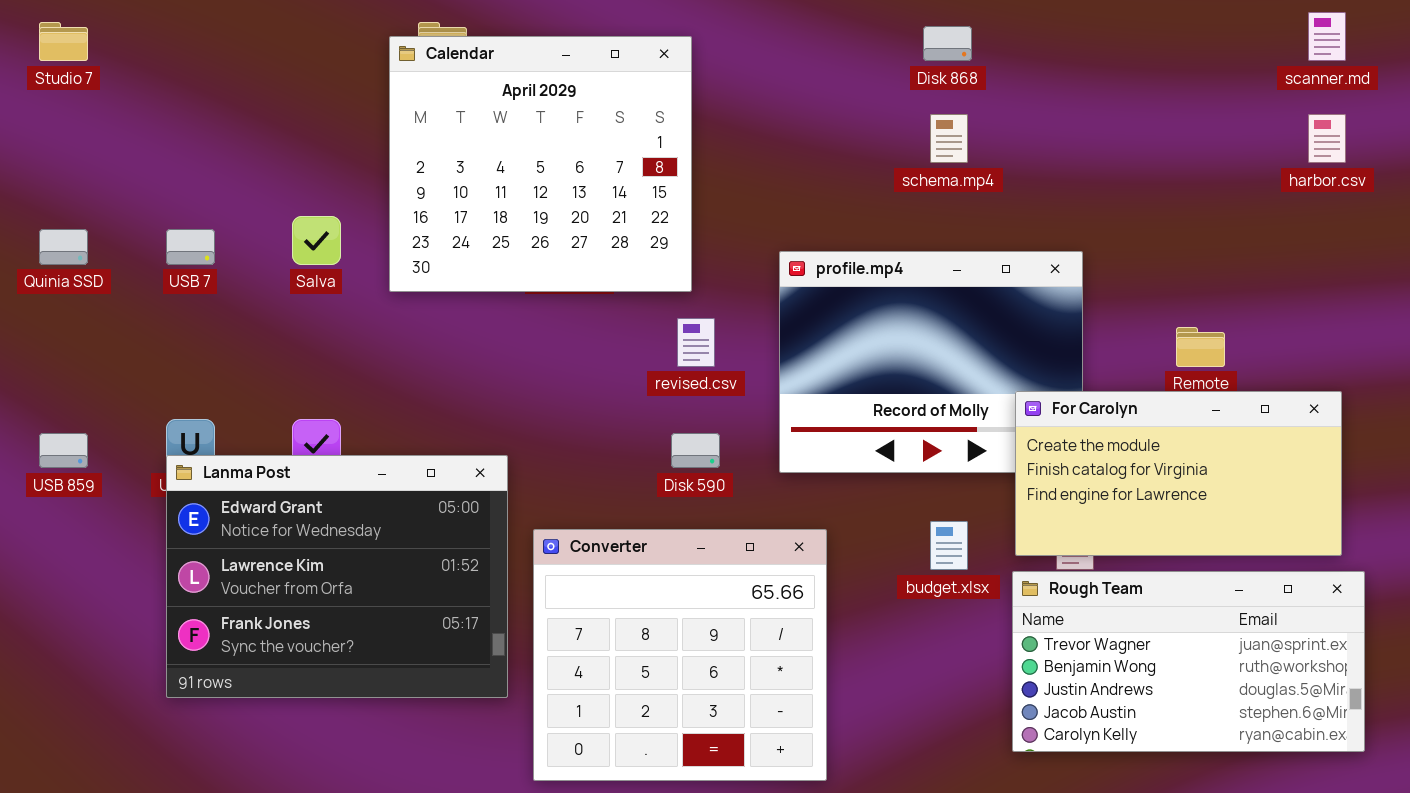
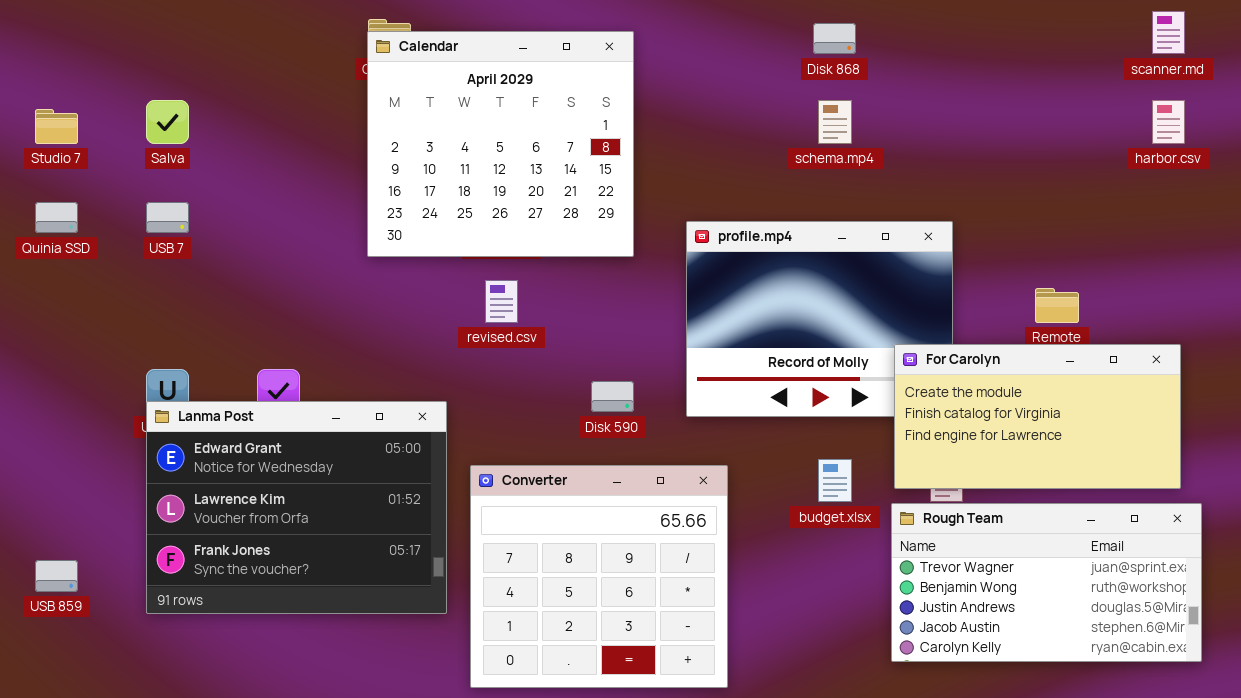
Studio 7: [39,22,88,61] -> [35,109,78,144], moved
Calendar: [389,36,692,292] -> [367,31,634,257], moved
Salva: [292,216,341,265] -> [146,100,189,144], moved
revised.csv: [677,318,715,367] -> [485,280,518,323], moved
USB 859: [39,433,88,468] -> [35,560,78,592], moved

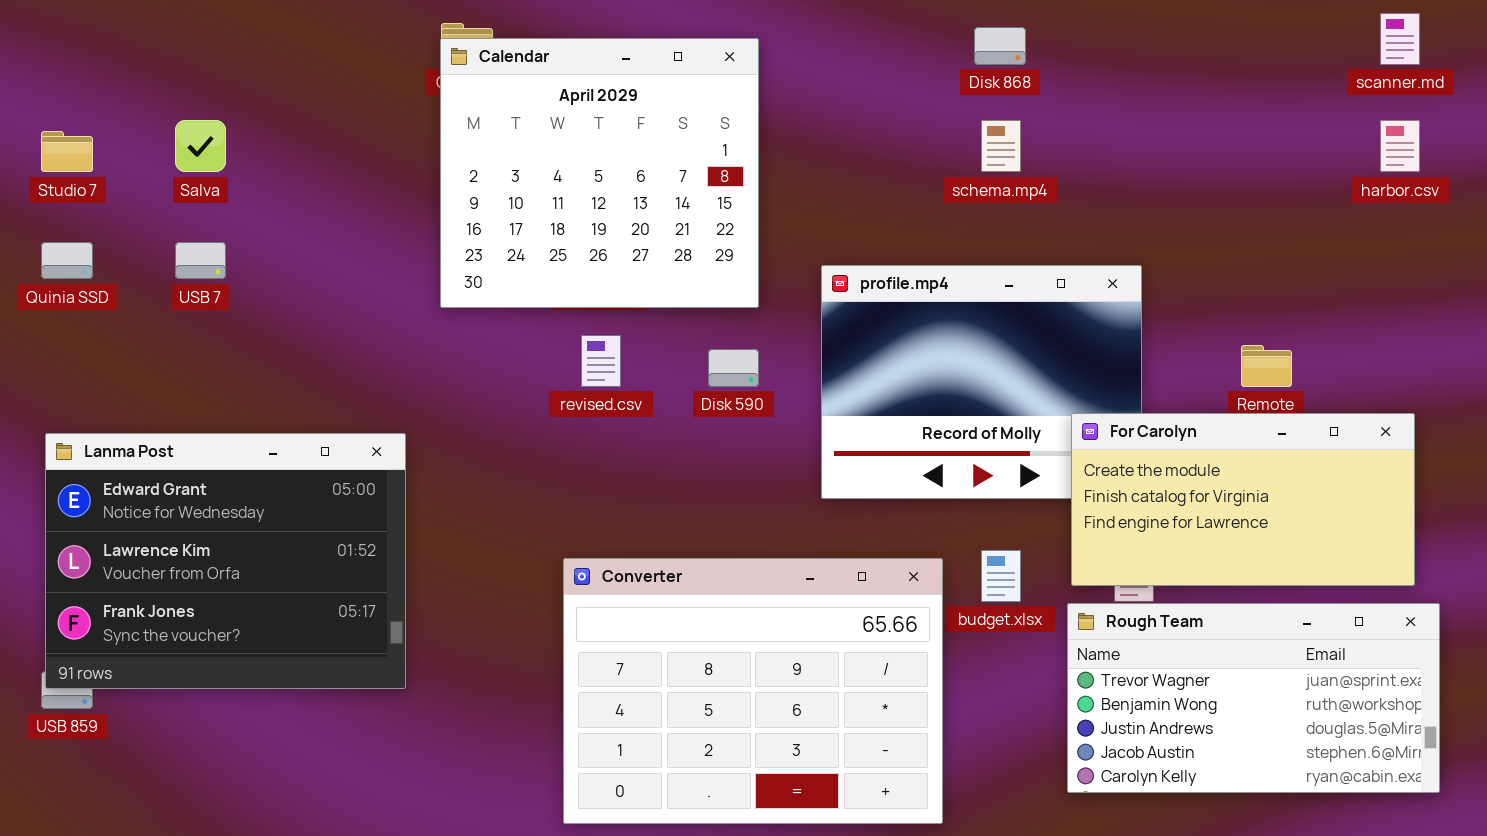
Disk 590: [591,381,634,412] -> [708,349,759,387], moved
Lanma Post: [146,401,447,614] -> [45,433,406,689], moved
Converter: [470,465,728,688] -> [563,558,943,824], resized

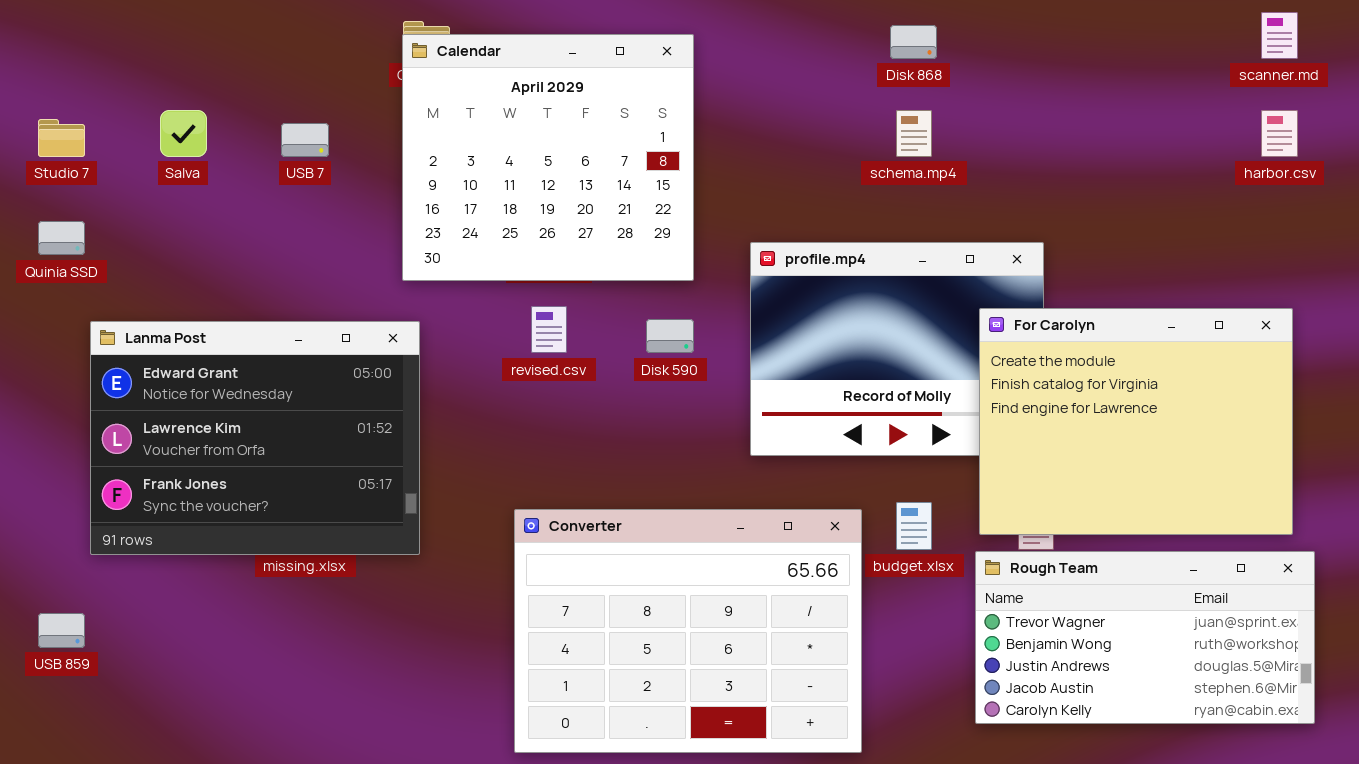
USB 7: [175,242,226,279] -> [281,123,329,157], moved
For Carolyn: [1071,413,1415,586] -> [979,308,1293,535], resized
Lanma Post: [45,433,406,689] -> [90,321,420,555], moved

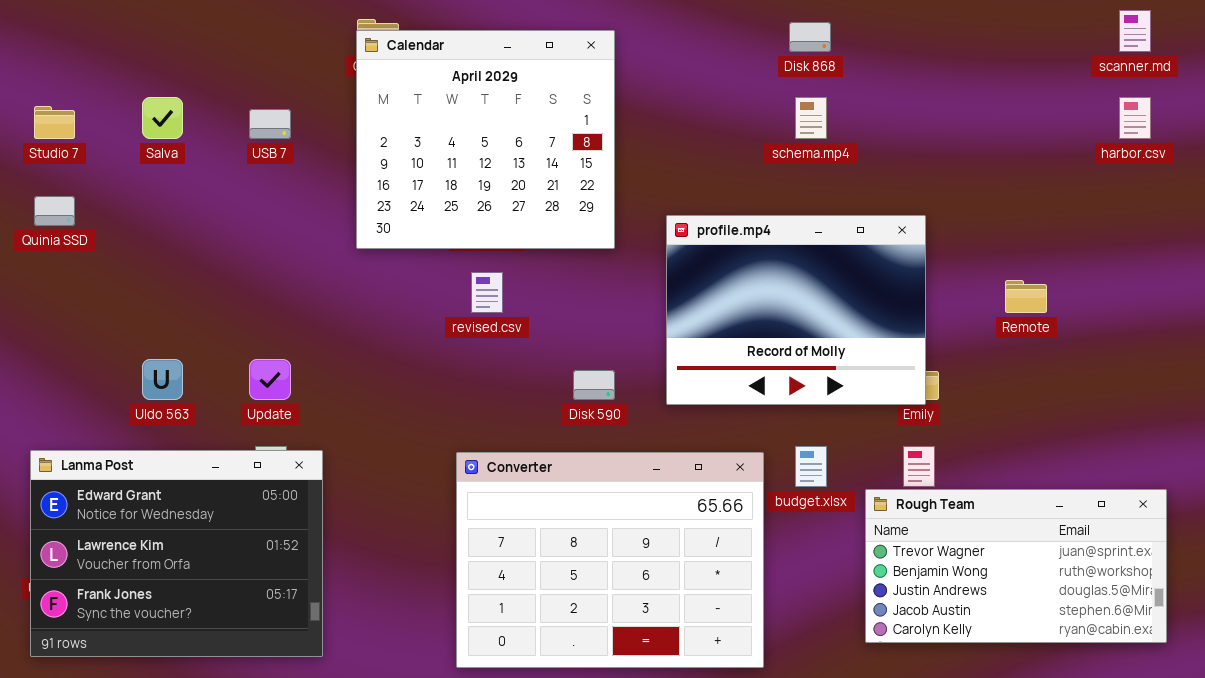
For Carolyn: [979,308,1293,535] -> none, closed
Disk 590: [646,319,694,353] -> [573,370,615,400], moved
Lanma Post: [90,321,420,555] -> [30,450,323,657], moved

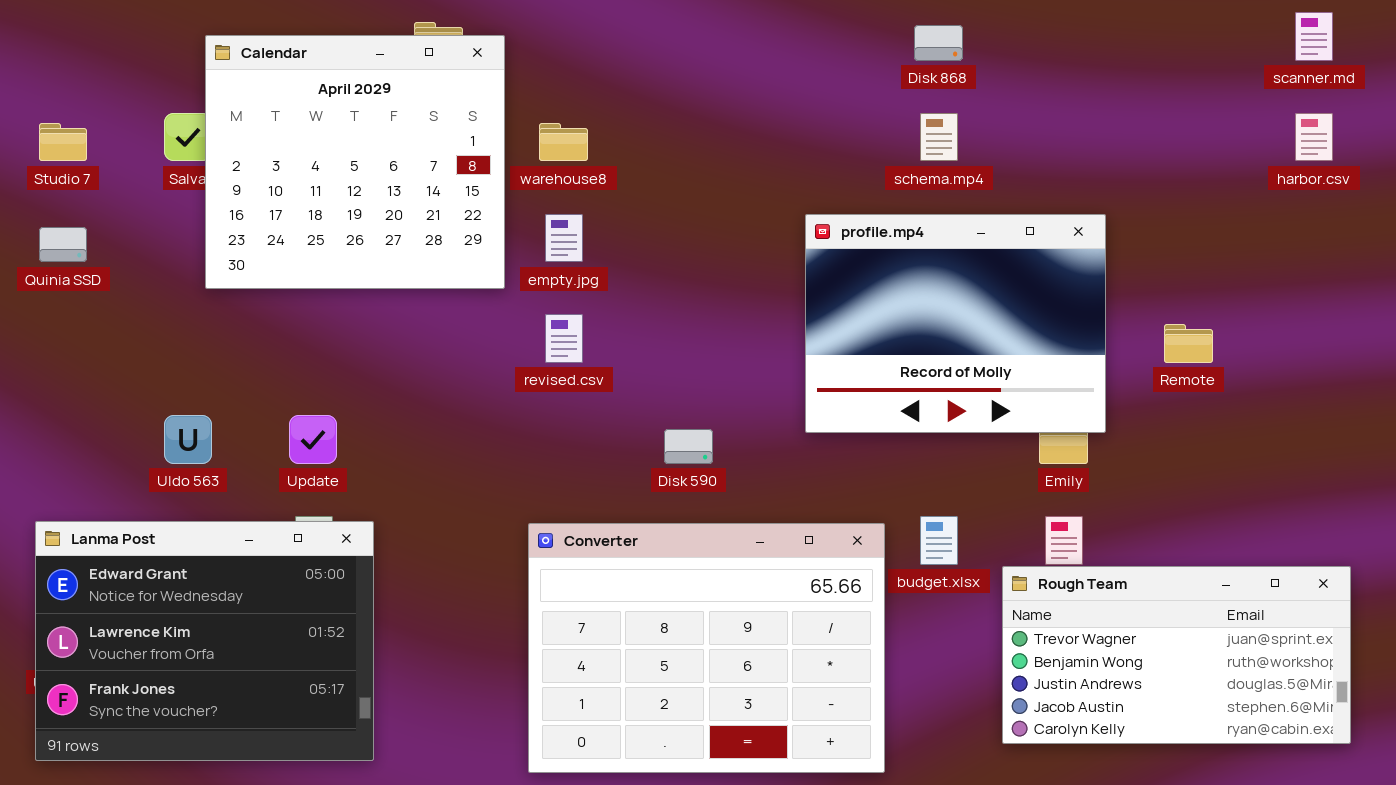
Calendar: [356,30,615,249] -> [205,35,505,289], moved
profile.mp4: [666,215,926,405] -> [805,214,1106,433], moved

